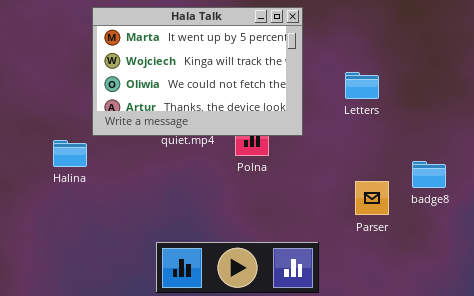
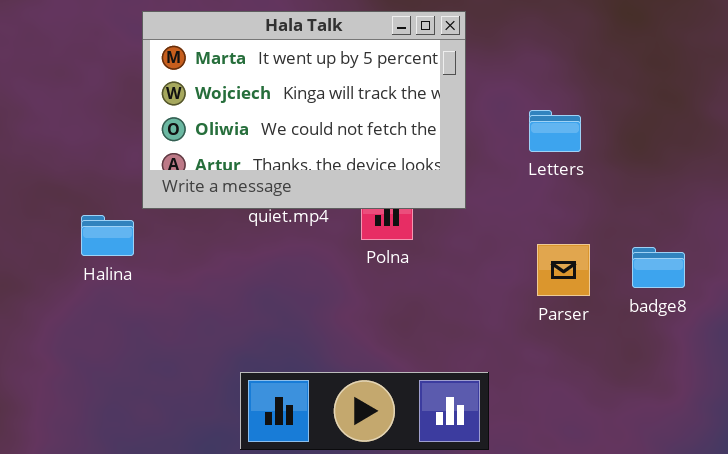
Parser: [355,181,389,215] -> [537,244,590,296], moved

